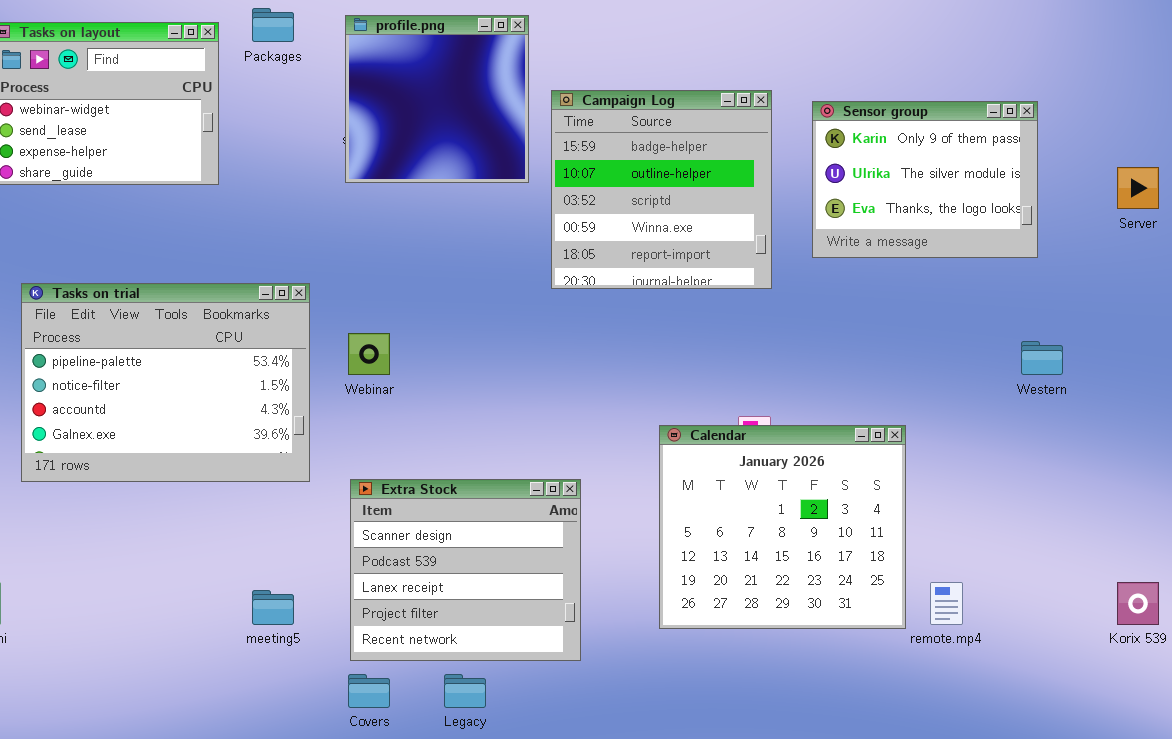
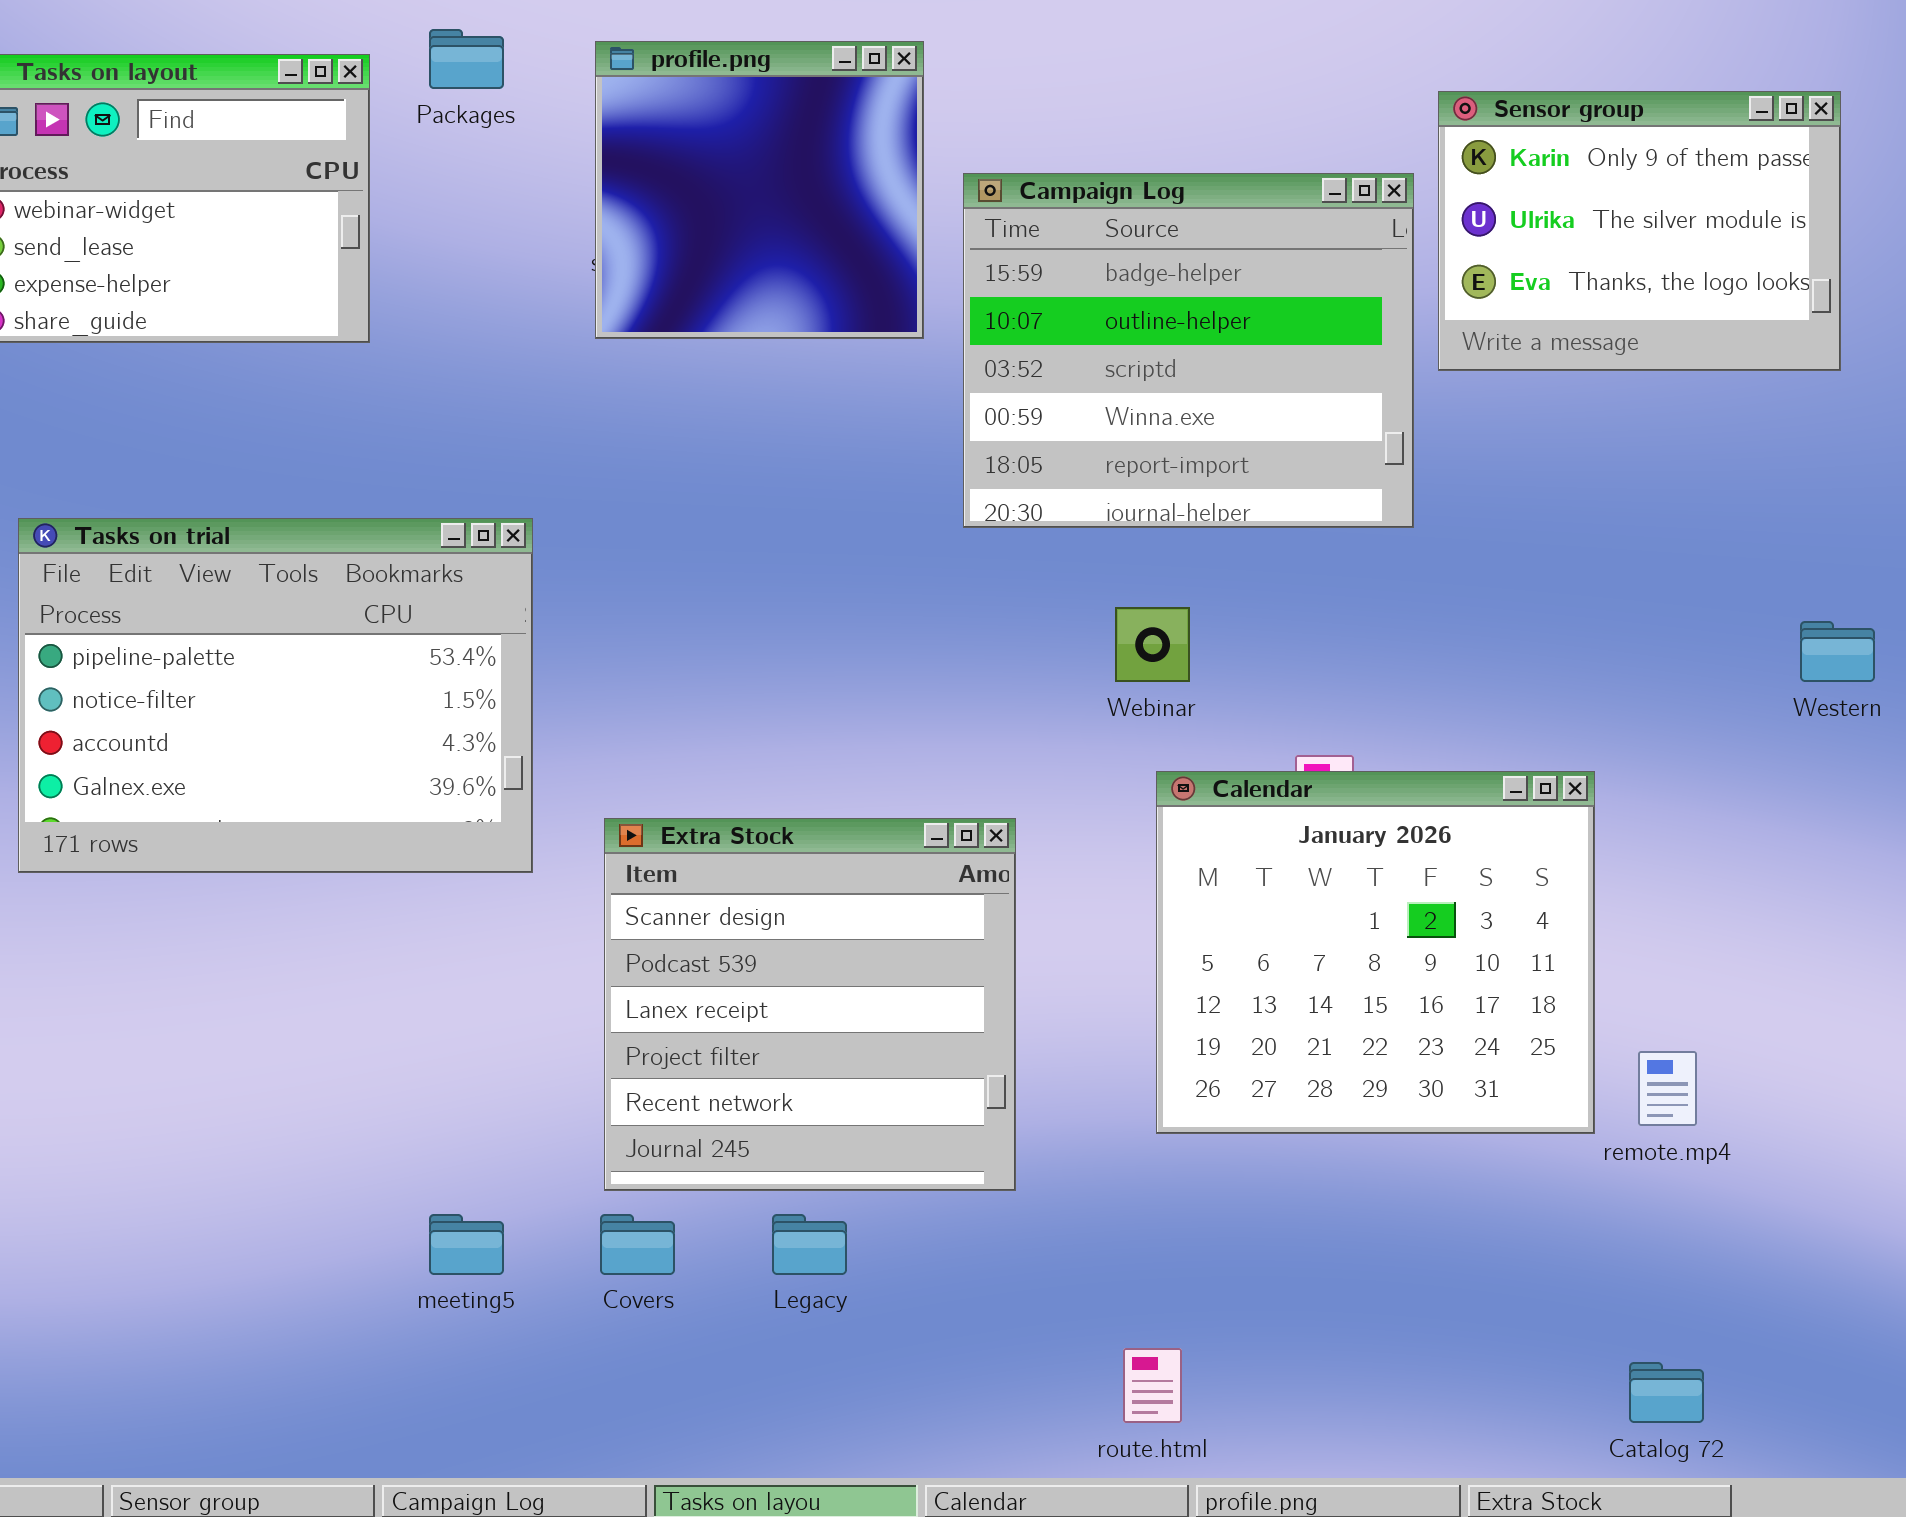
Campaign Log: [551,90,772,289] -> [963,173,1414,528], resized
Sensor group: [812,101,1038,258] -> [1438,91,1841,371], moved
Webinar: [348,333,390,375] -> [1115,607,1190,682], moved
Extra Stock: [350,479,581,661] -> [604,818,1016,1191], resized
meeting5: [252,590,294,625] -> [429,1214,504,1275], moved

